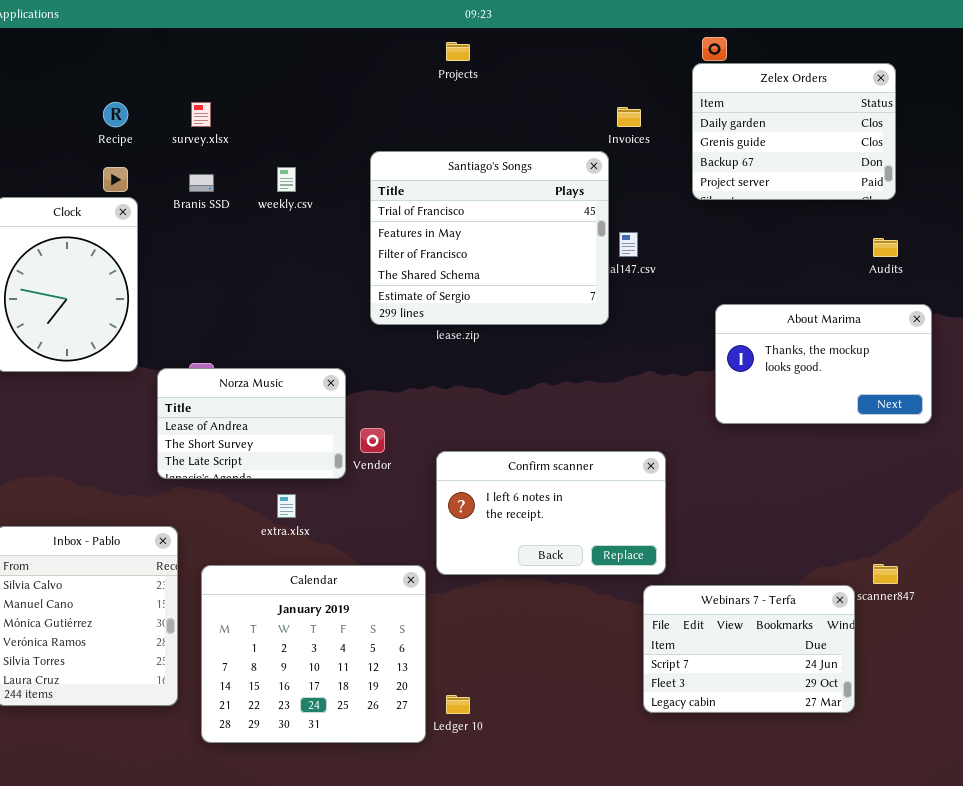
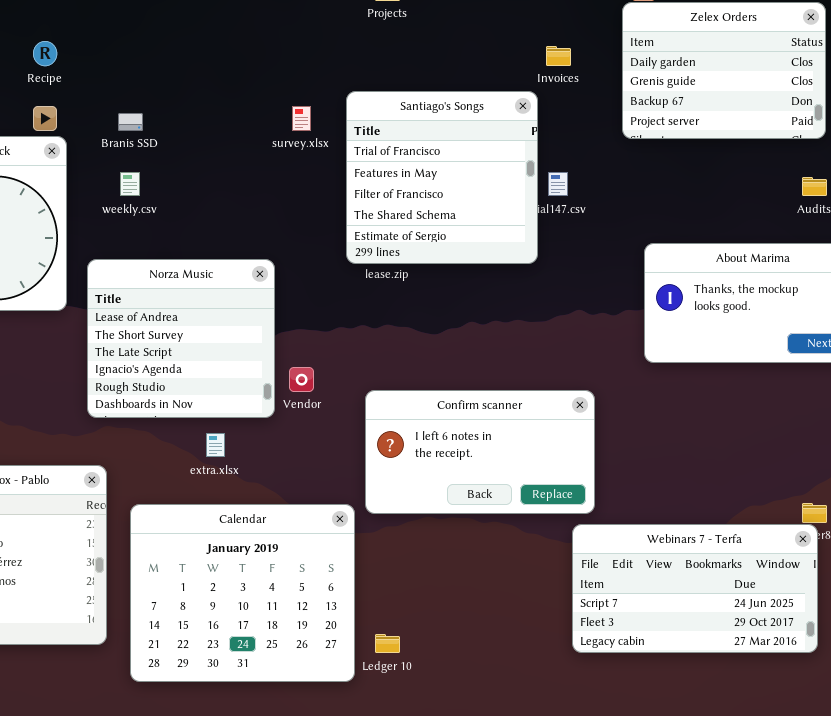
survey.xlsx: [191,102,211,127] -> [292,106,311,131], moved
Santiago's Songs: [370,151,609,325] -> [346,91,538,264], resized
weekly.csv: [277,167,296,192] -> [120,172,140,196], moved
Norza Music: [157,368,346,479] -> [87,259,275,418], resized
Webinars 7 - Terfa: [643,585,855,713] -> [572,524,818,653], resized

